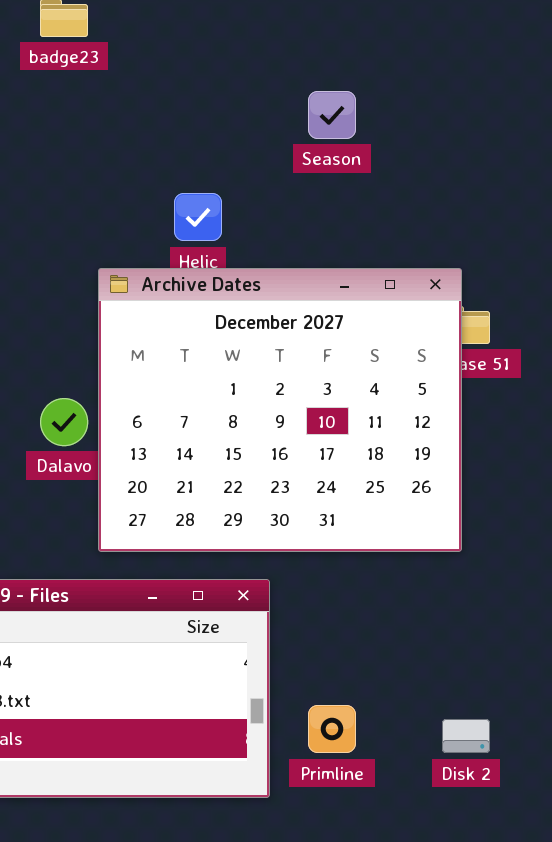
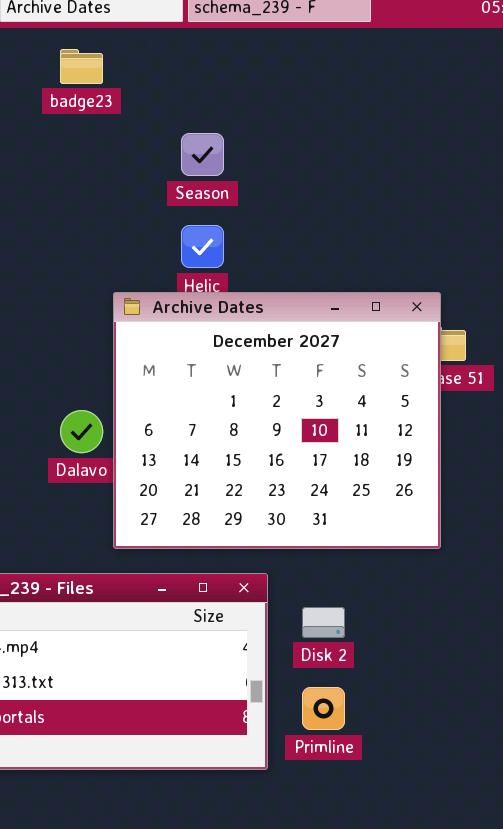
Season: [308,91,356,139] -> [181,133,224,176], moved
Disk 2: [442,719,490,753] -> [302,607,345,638], moved

